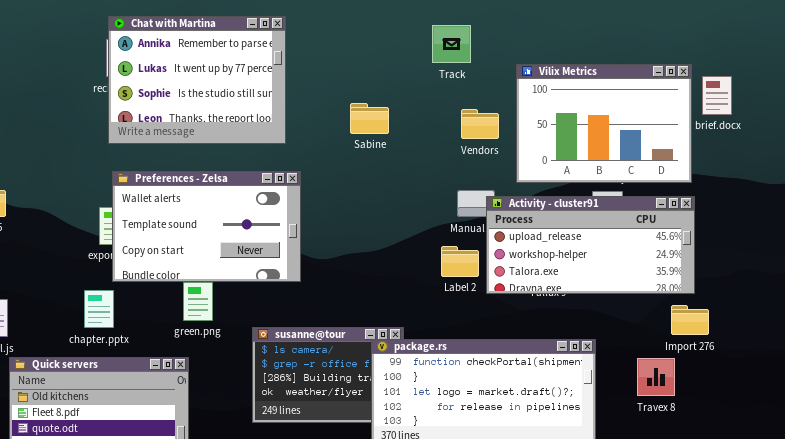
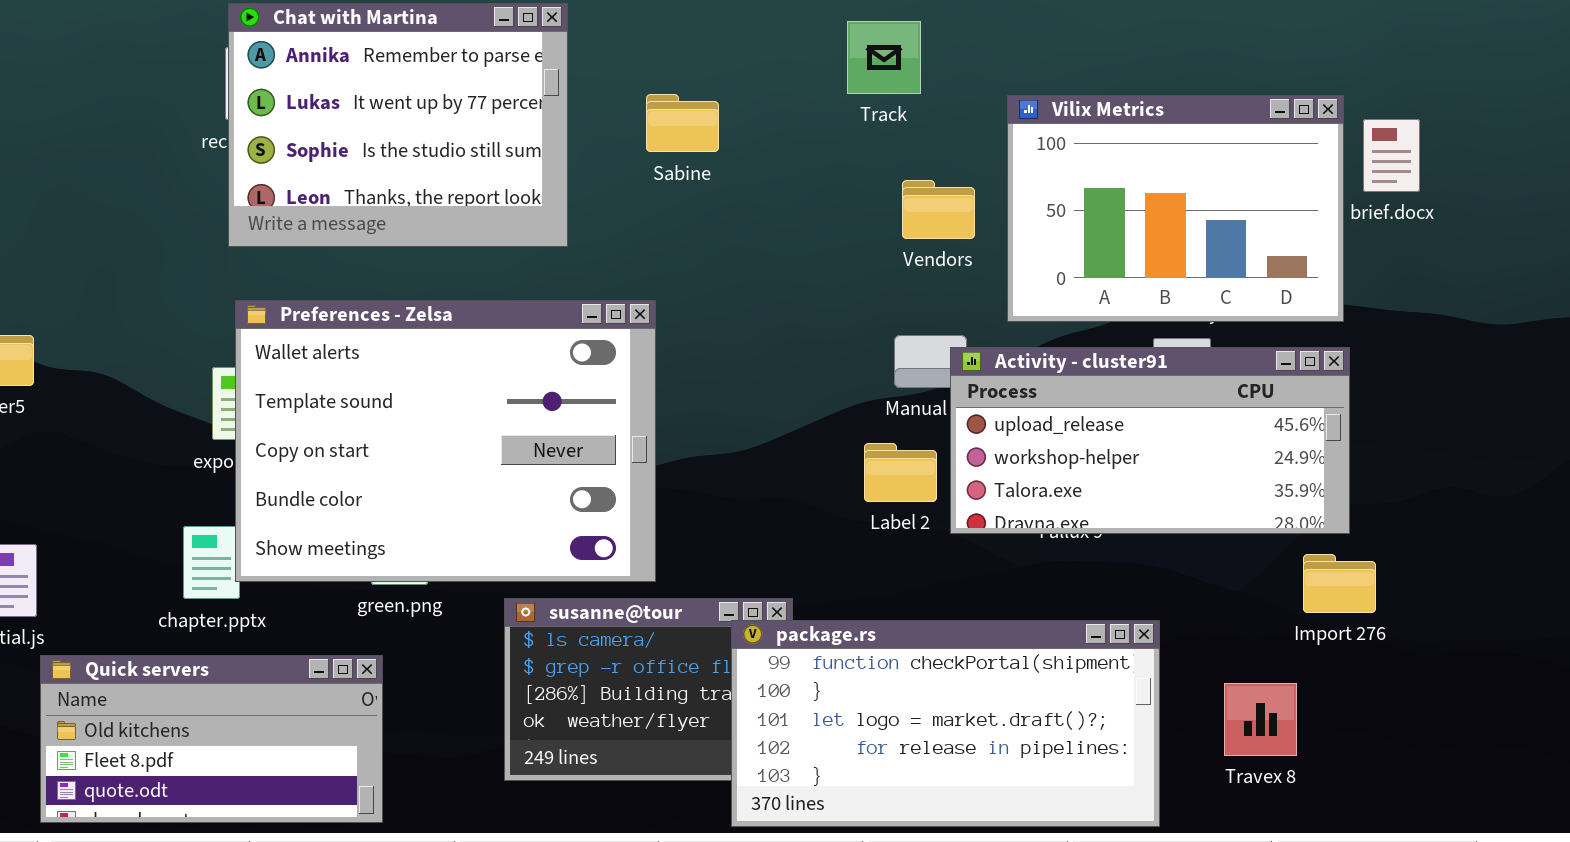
Sabine: [350,103,389,134] -> [646,94,719,152], moved
Preferences - Zelsa: [112,171,301,282] -> [235,300,656,582], resized
Travex 8: [637,358,675,396] -> [1224,683,1297,756], moved

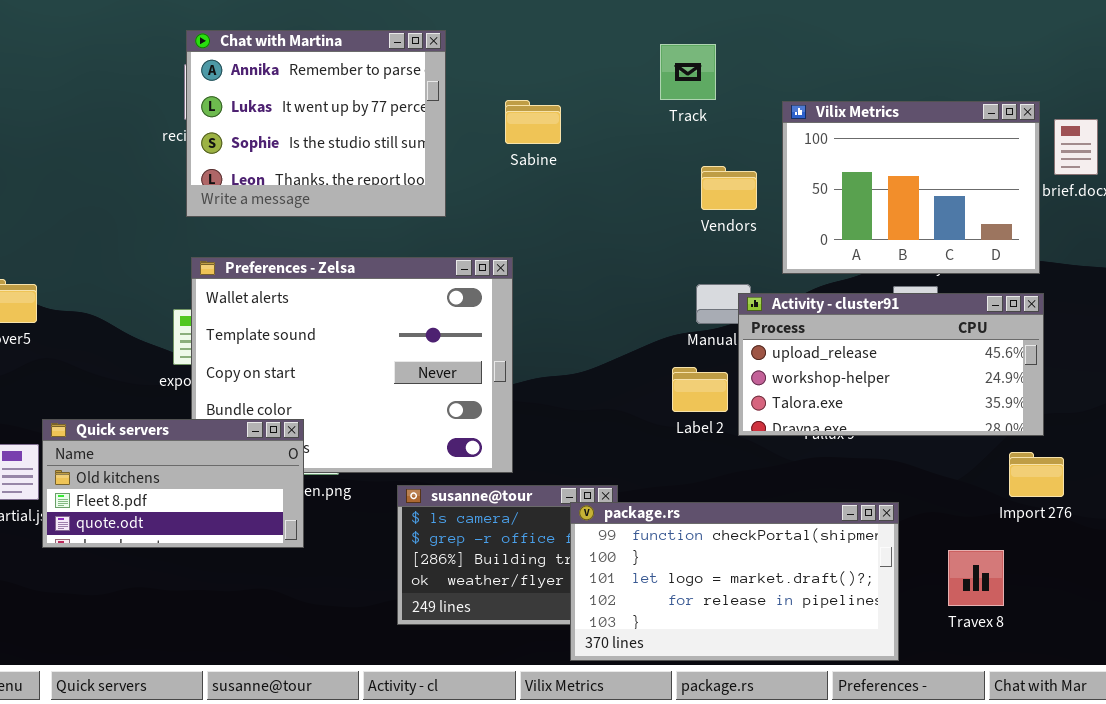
Quick servers: [40,655,383,823] -> [42,419,304,548], moved

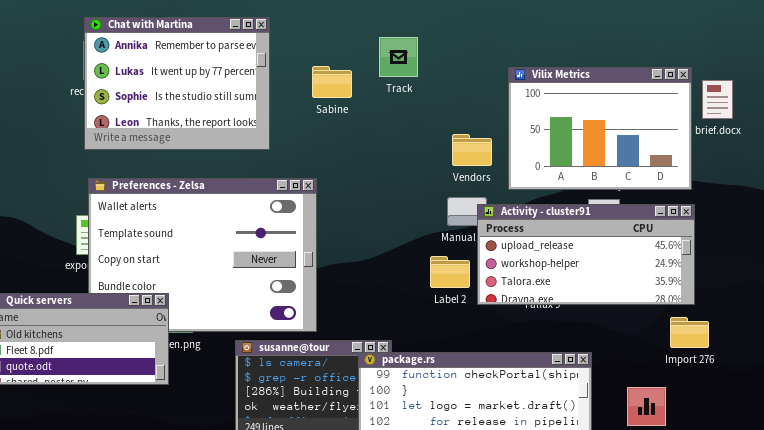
Track: [660,44,716,100] -> [379,37,418,77], moved
Vendors: [701,166,757,210] -> [452,134,492,166], moved

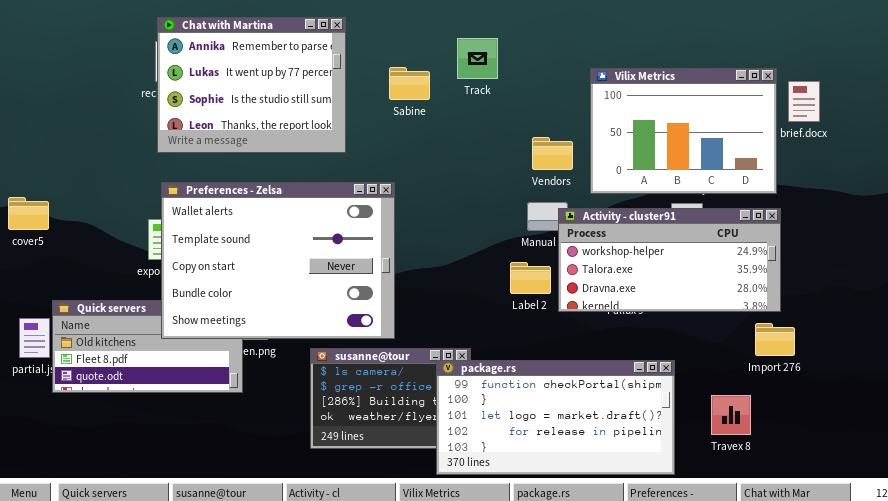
Preferences - Zelsa: [88,178,317,332] -> [161,182,395,339], raised
Activity - cluster91: [477,204,695,305] -> [558,208,781,312], scrolled down 1 row

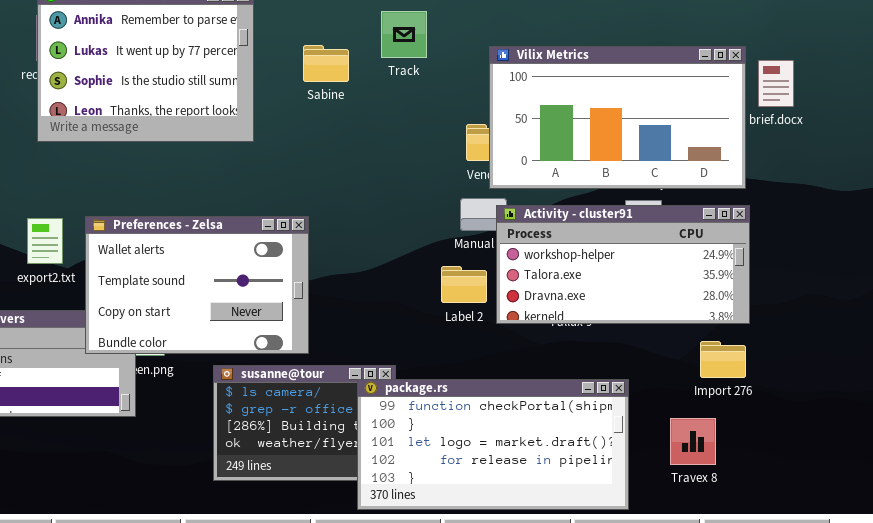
Vilix Metrics: [590,68,777,194] -> [489,46,746,189], resized
Preferences - Zelsa: [161,182,395,339] -> [85,216,309,354], resized
Import 276: [755,323,795,356] -> [700,341,746,378], moved

